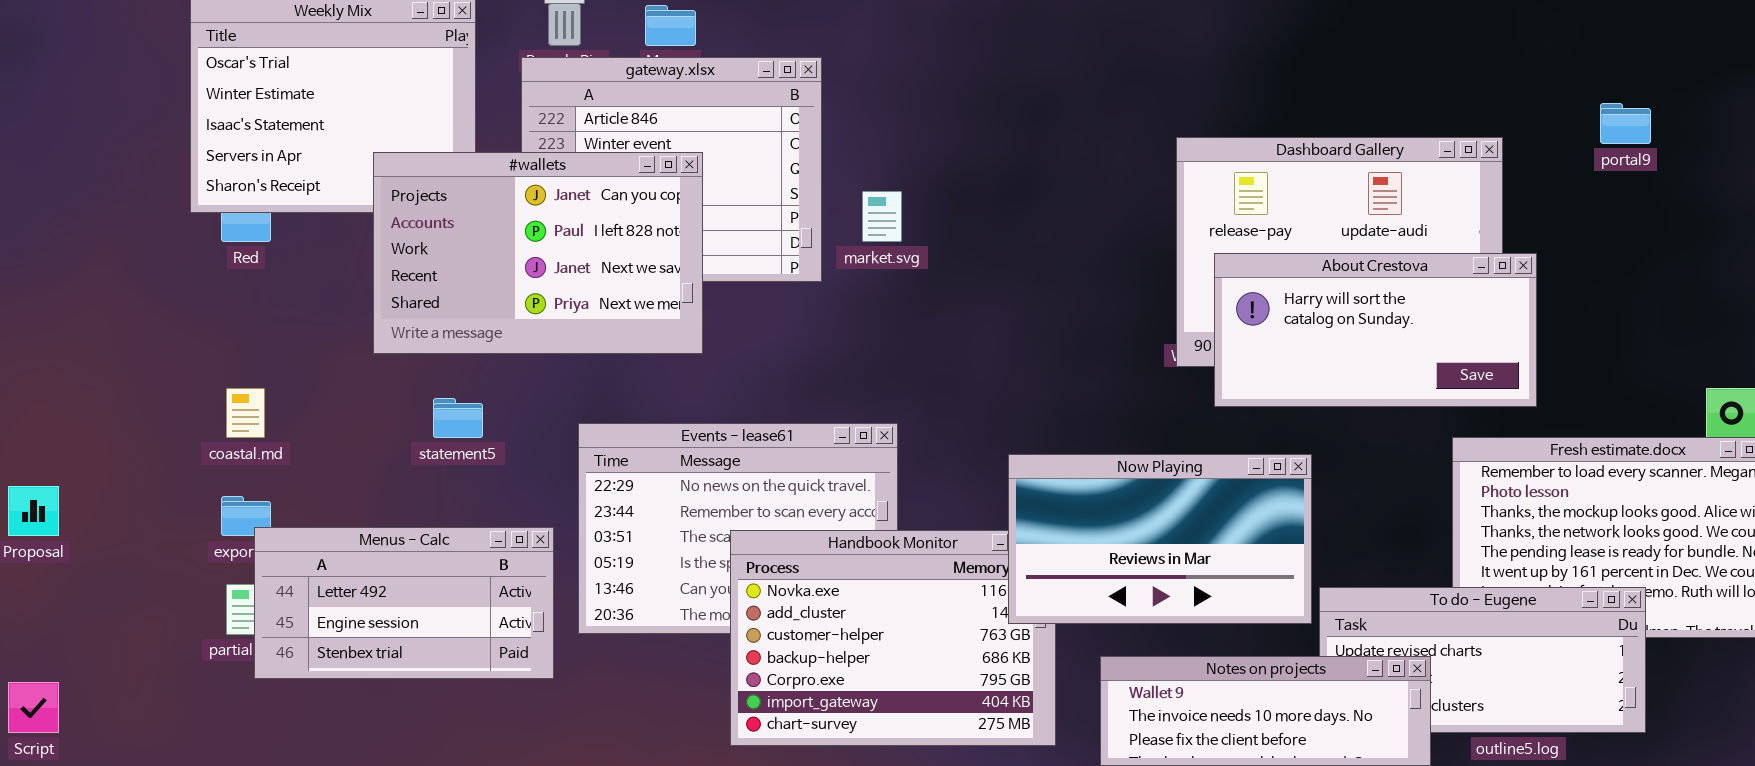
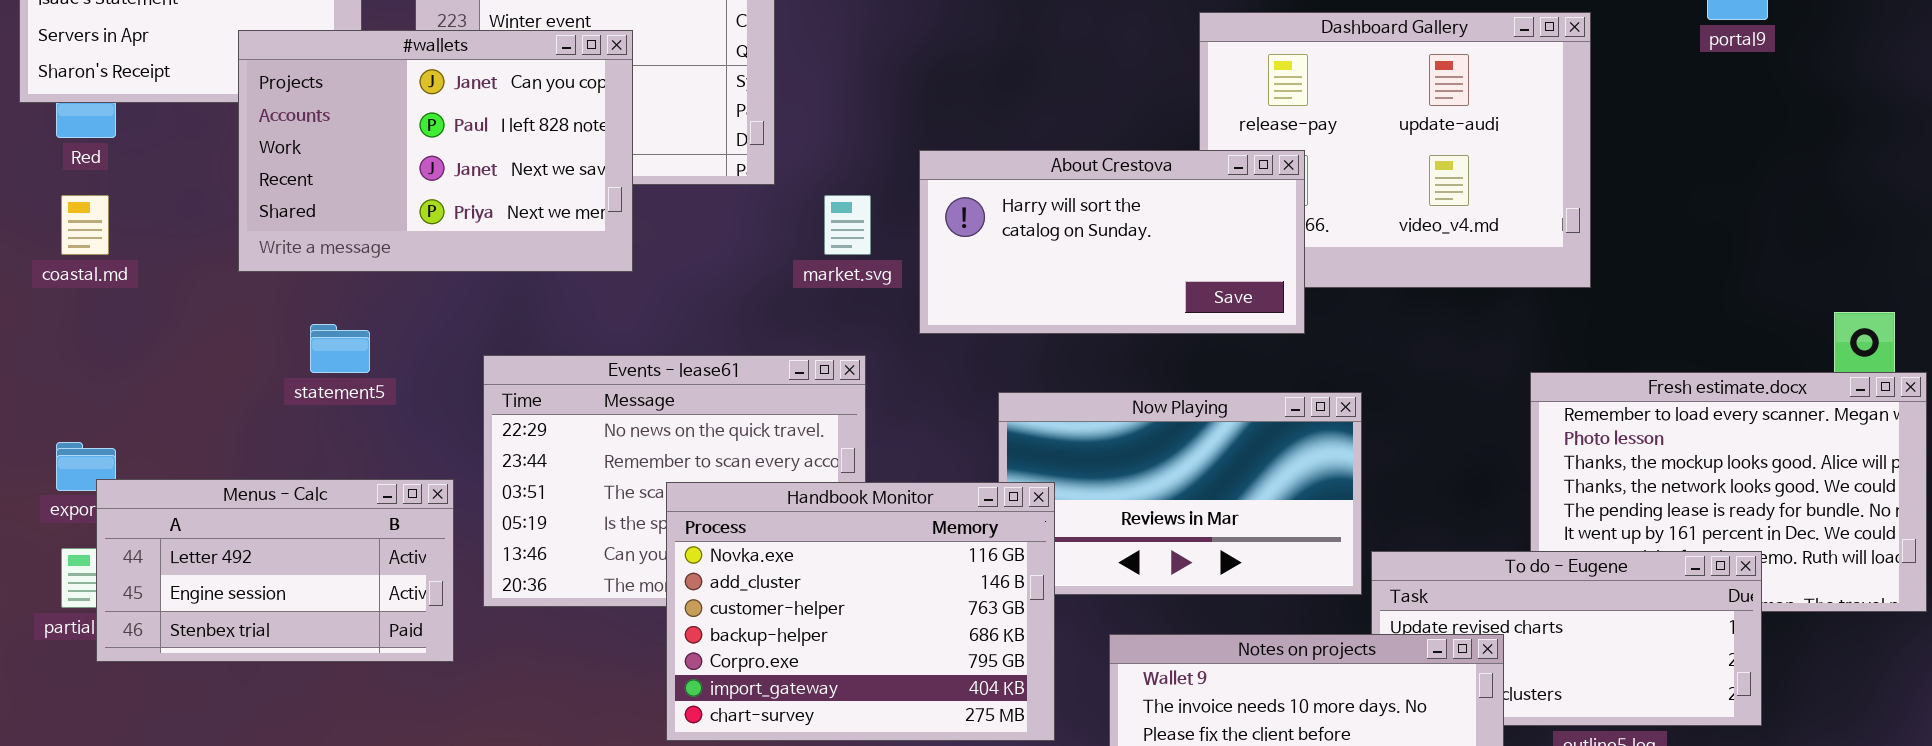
market.svg: [862,191,902,242] -> [824,195,871,255], moved
About Crestova: [1214,253,1537,407] -> [919,150,1305,334], moved
coastal.md: [226,388,265,438] -> [61,195,109,255], moved
Handbook Monitor: [730,530,1056,746] -> [666,482,1055,741], raised

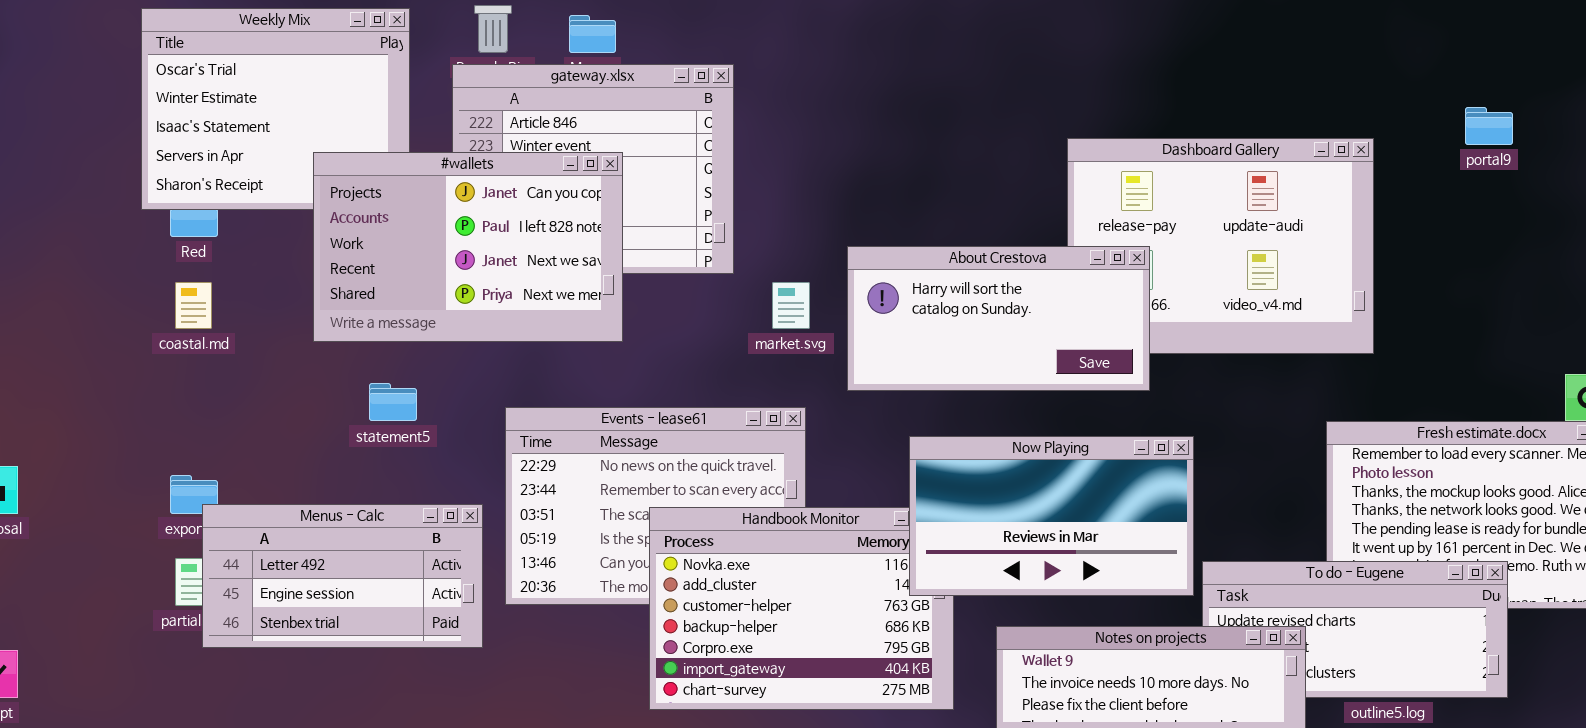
Now Playing: [998,392,1362,595] -> [909,436,1194,596], raised

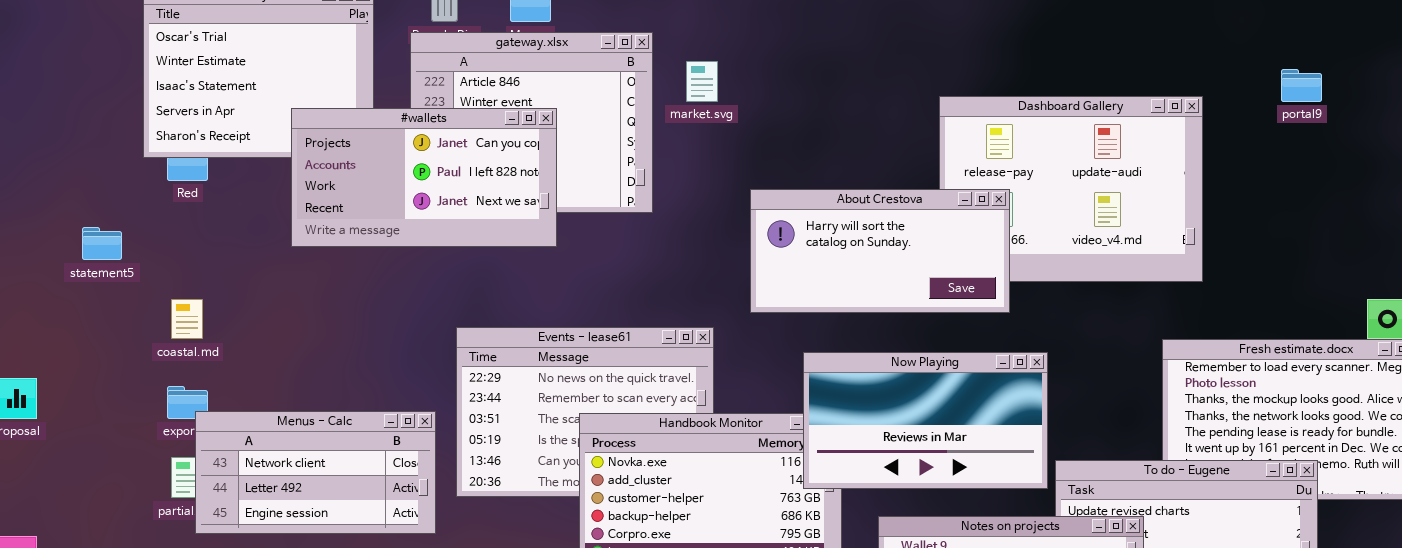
#wallets: [313,152,623,342] -> [291,108,557,247], resized
coastal.md: [175,282,212,329] -> [171,299,203,339], moved
market.svg: [772,282,810,329] -> [686,61,718,102], moved
statement5: [369,383,417,421] -> [82,227,122,260], moved
Menus - Calc: [202,504,483,648] -> [195,411,436,534], scrolled up 1 row

